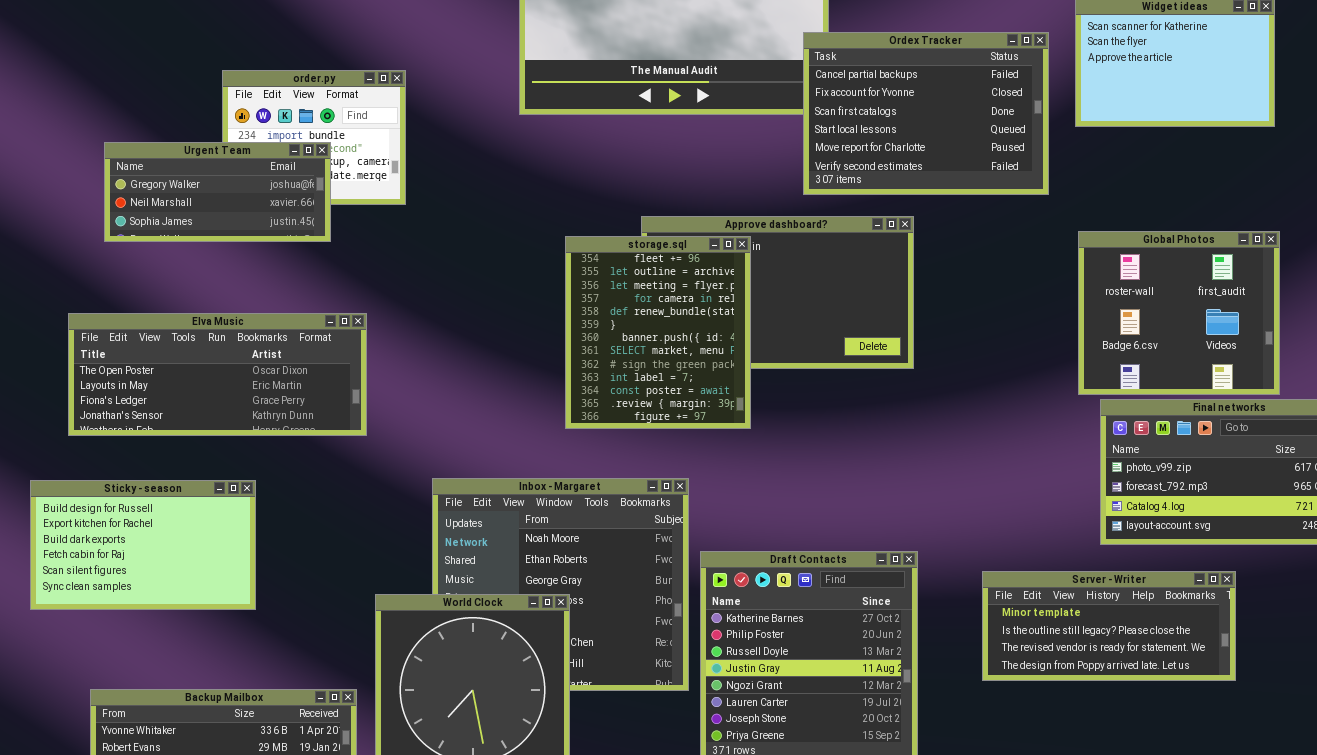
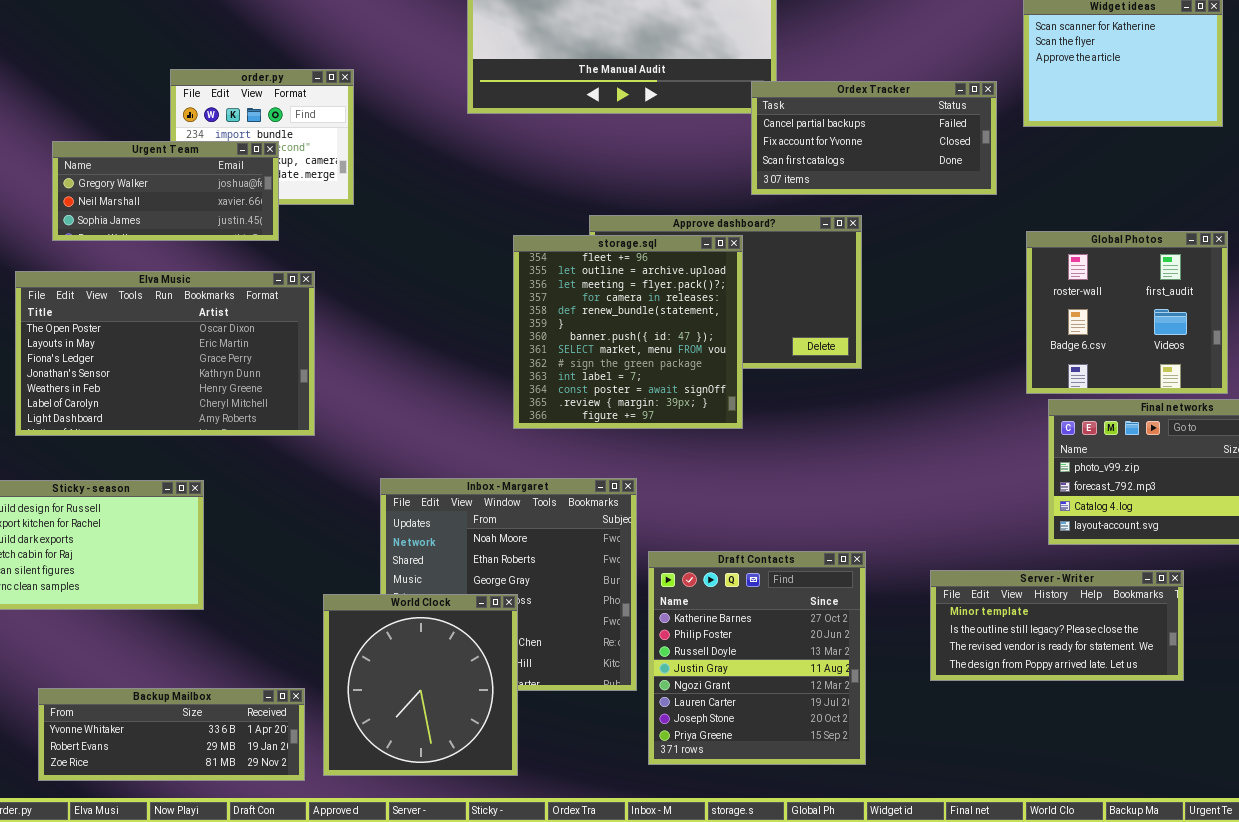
Ordex Tracker: [803,32,1049,195] -> [751,81,997,195], resized
storage.sql: [565,236,751,429] -> [513,235,743,429], resized
Elva Music: [68,313,367,436] -> [15,271,315,436], resized

